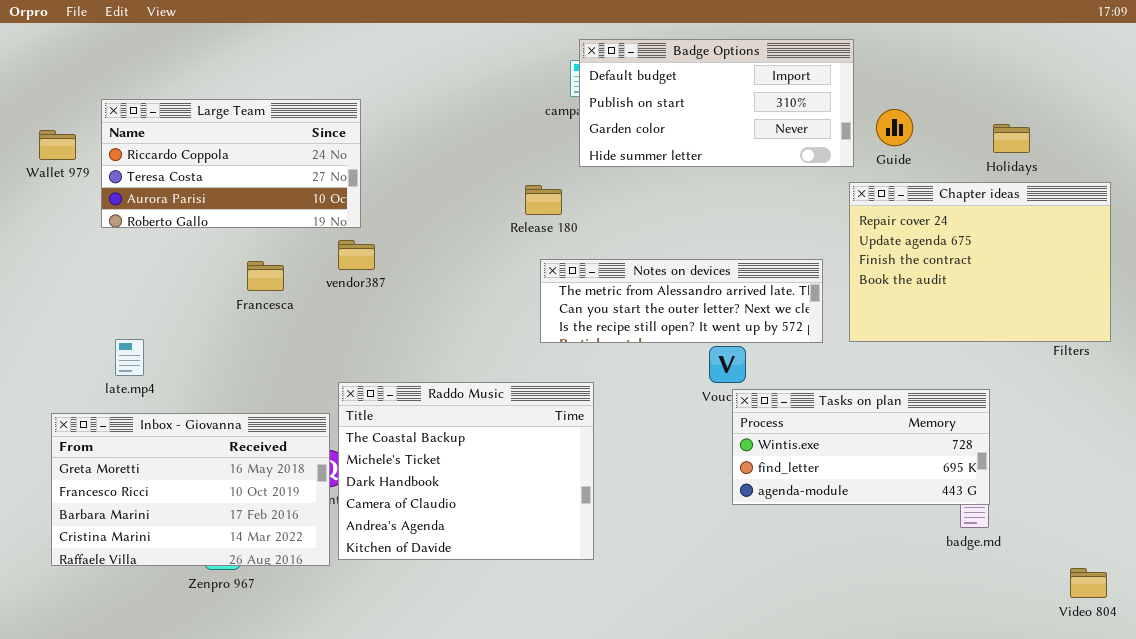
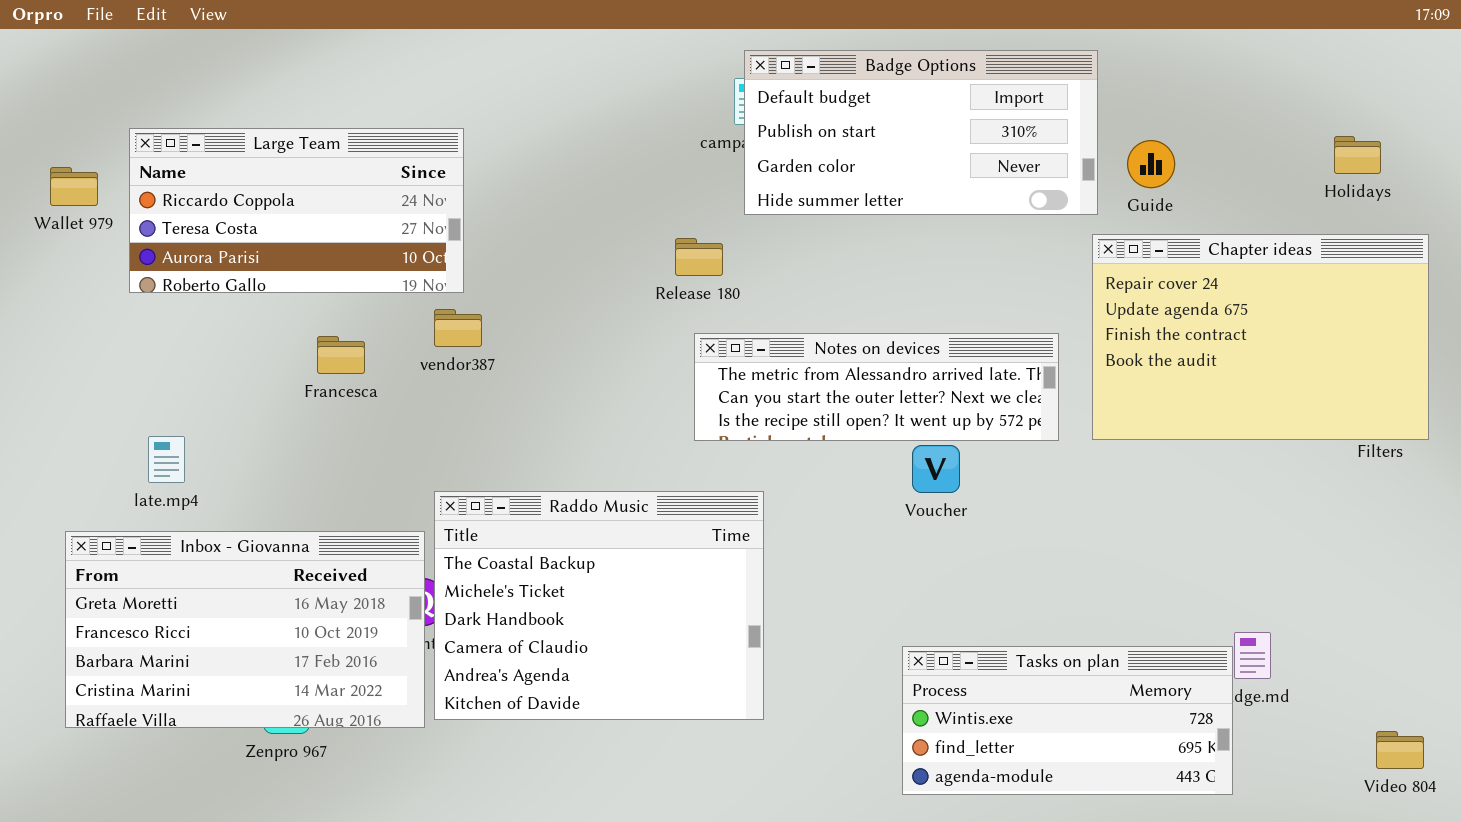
Holidays: [993,124,1030,153] -> [1334,136,1381,174], moved
Tasks on plan: [732,389,990,505] -> [902,646,1233,795], moved

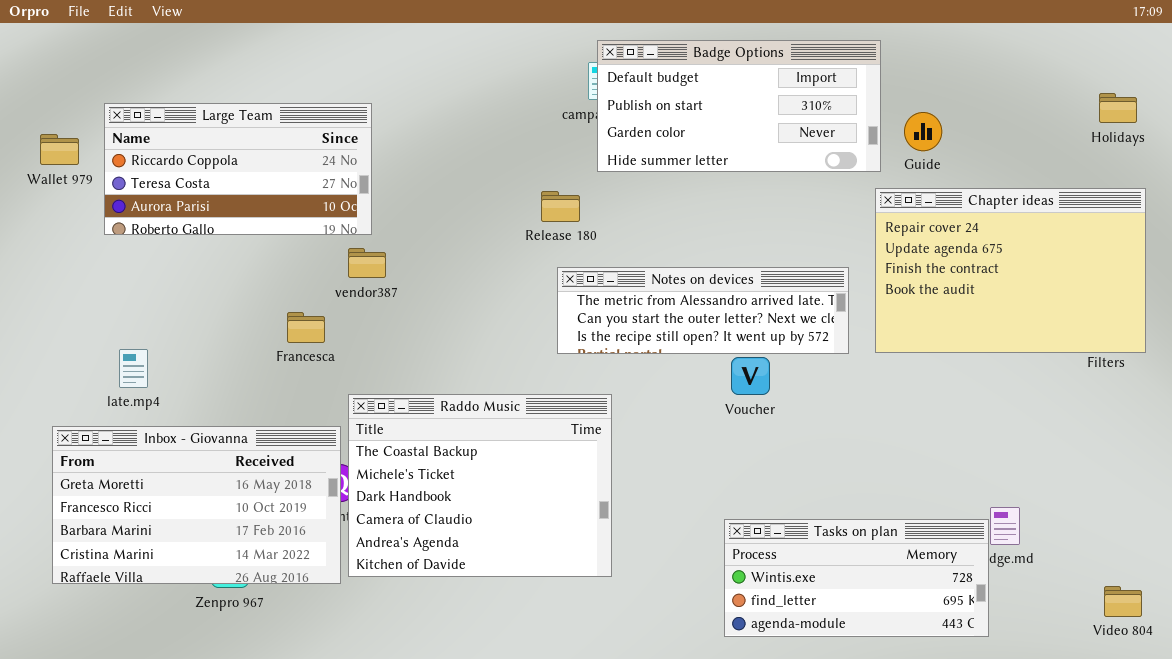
Holidays: [1334,136,1381,174] -> [1099,93,1137,123], moved
Francesca: [317,336,365,374] -> [287,312,325,343], moved

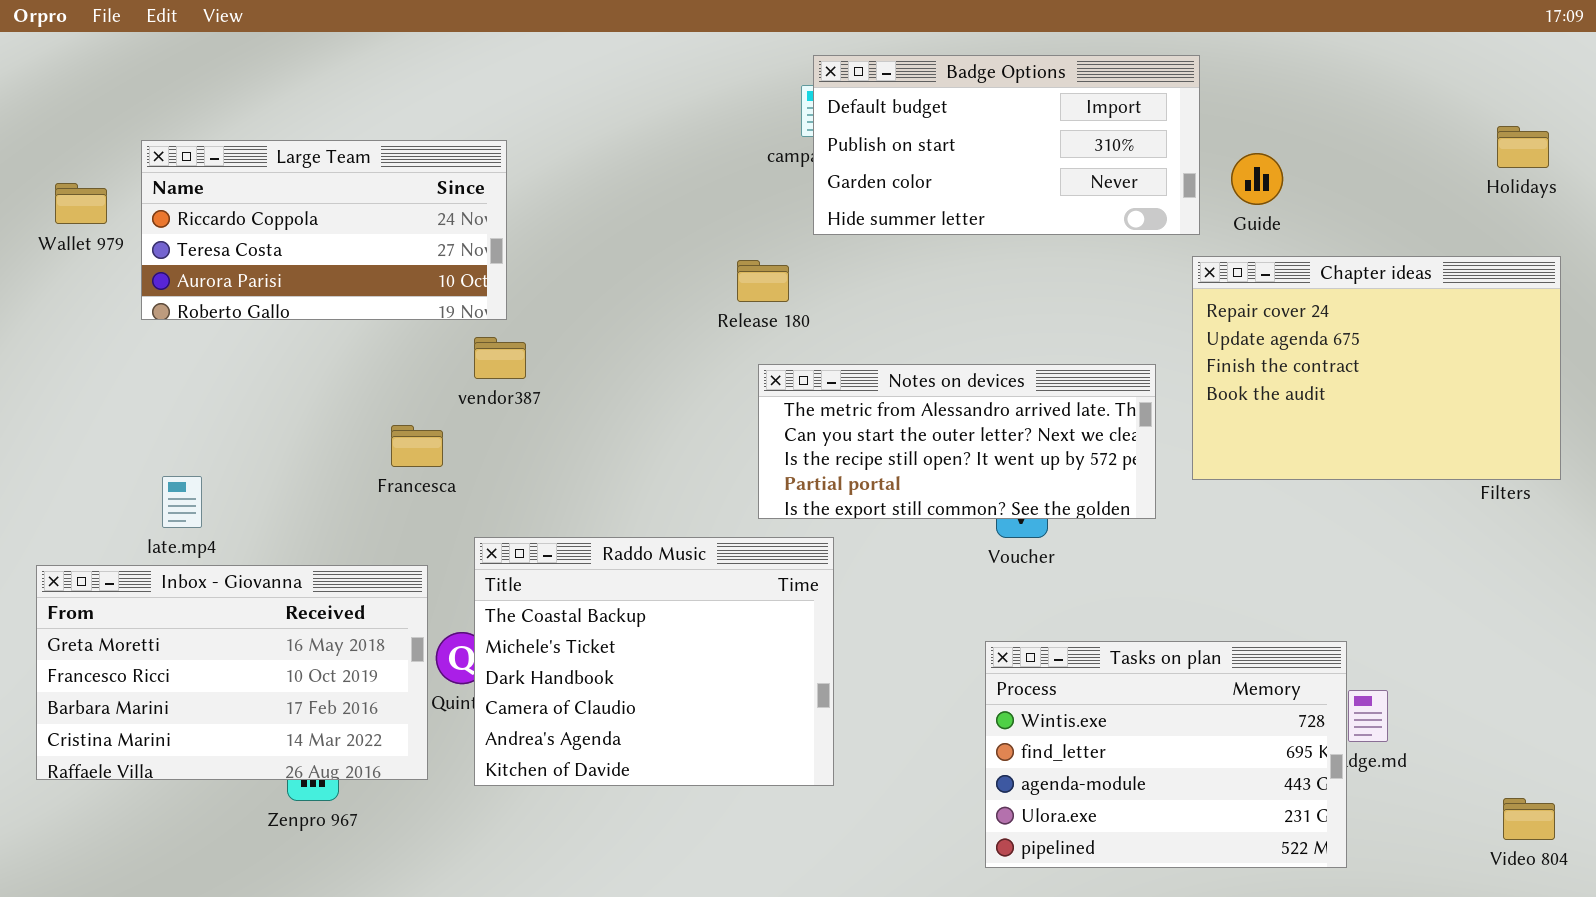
Notes on devices: [557,267,849,354] -> [758,364,1156,519], resized
Inbox - Giovanna: [52,426,341,584] -> [36,565,428,780], moved
Tasks on plan: [724,519,989,637] -> [985,641,1347,868], resized

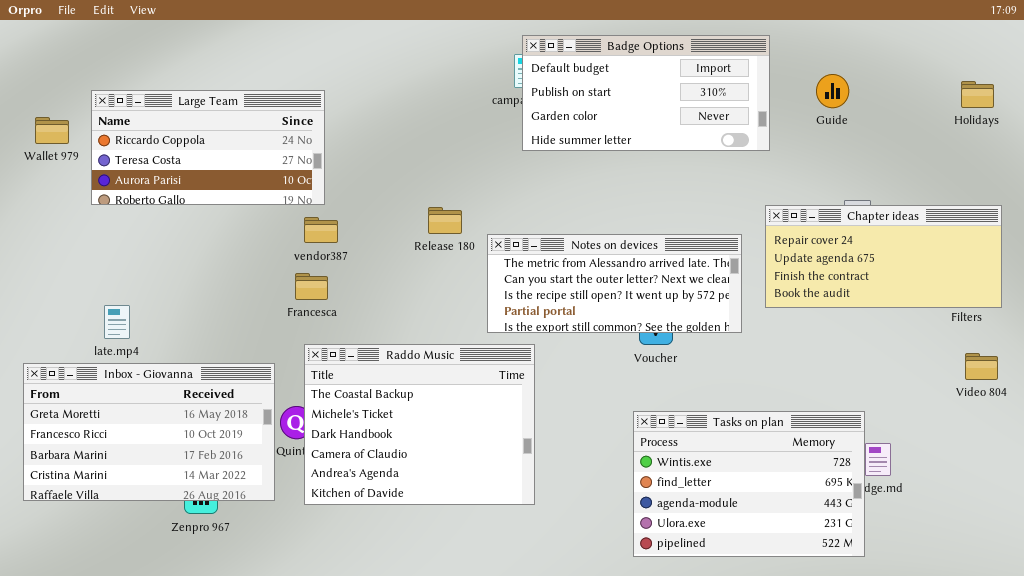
Guide: [1231,153,1283,205] -> [816,74,849,108], moved
Chapter ideas: [1192,256,1561,480] -> [765,205,1002,308], resized
Release 180: [737,260,789,302] -> [428,207,462,234], moved
Francesca: [391,425,443,467] -> [295,273,328,300], moved
Video 804: [1503,798,1555,840] -> [965,353,998,380], moved

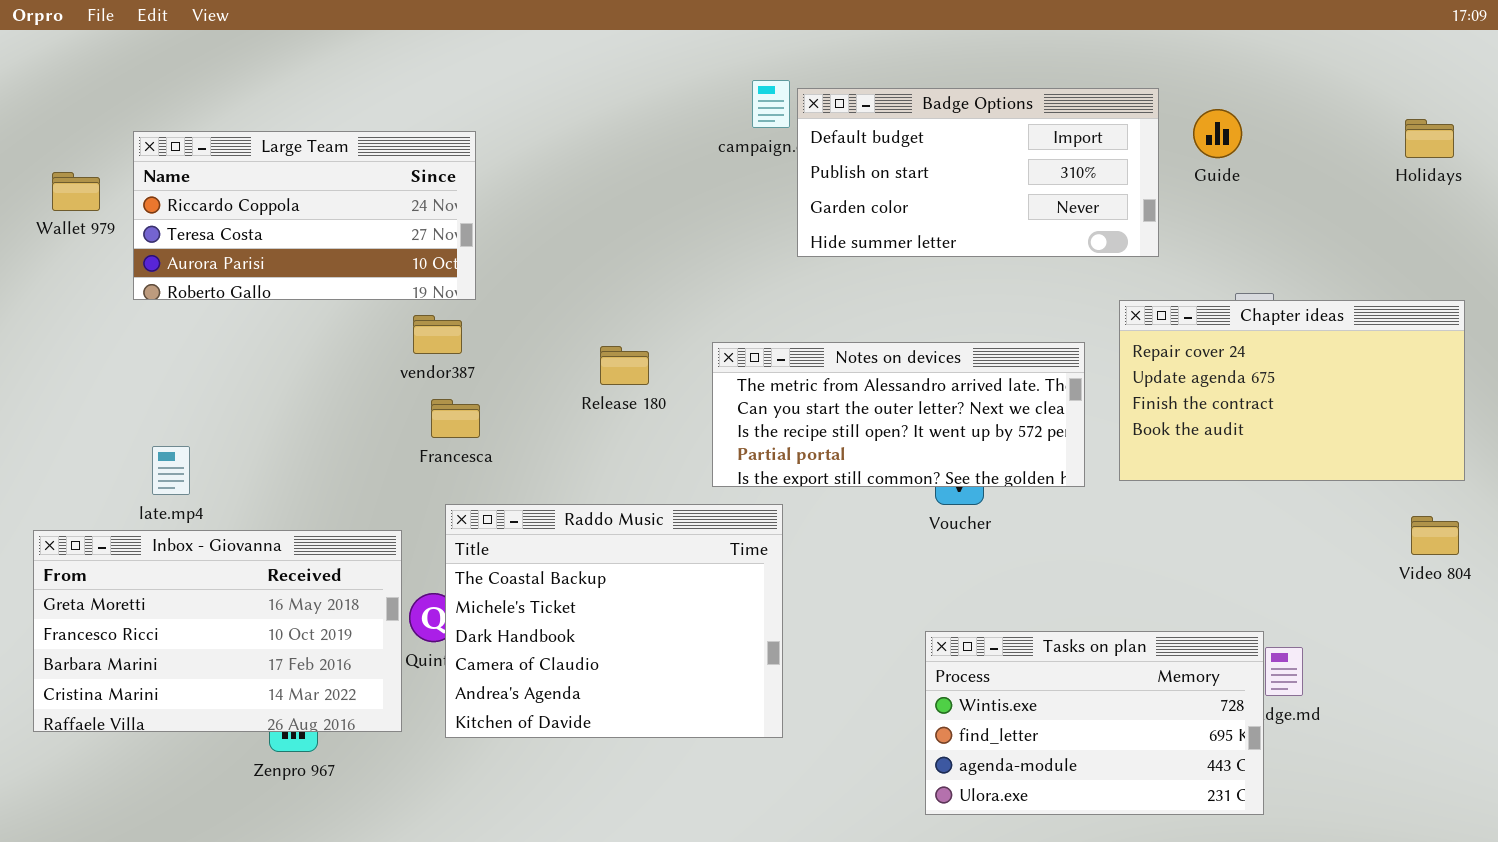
Badge Options: [522,35,770,151] -> [797,88,1159,257], moved
Chapter ideas: [765,205,1002,308] -> [1119,300,1465,481], resized
Release 180: [428,207,462,234] -> [600,346,649,385], moved
vendor387: [304,217,338,243] -> [413,315,462,354], moved
Tasks on plan: [633,411,865,557] -> [925,631,1264,815], resized

